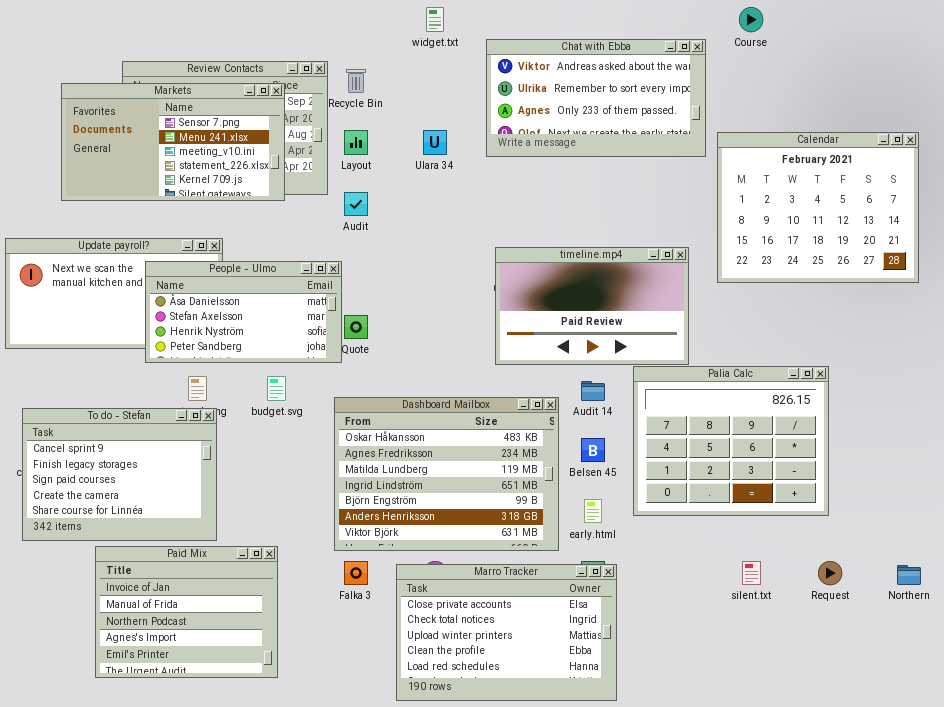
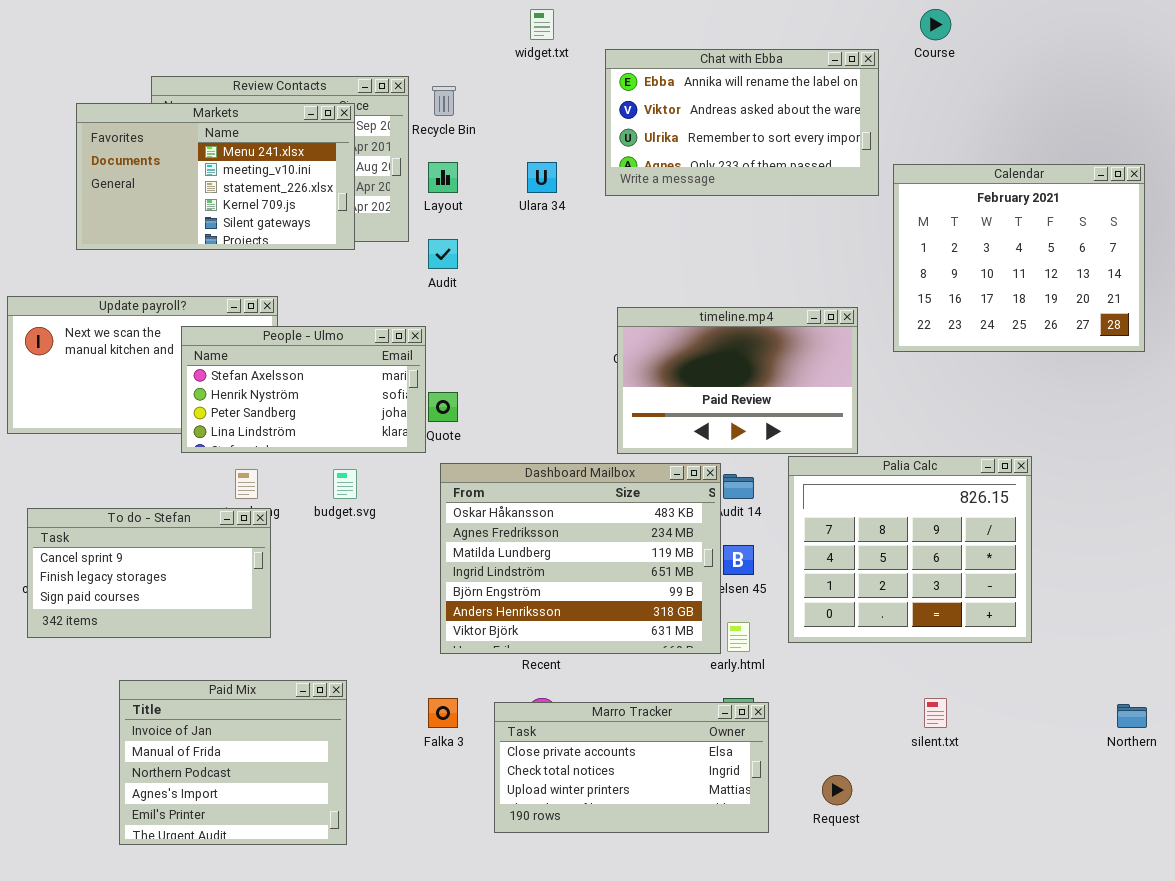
Chat with Ebba: [486,39,706,157] -> [605,49,879,196], scrolled up 1 row
Markets: [61,83,285,201] -> [76,103,355,250], scrolled down 1 row
People - Ulmo: [145,261,342,363] -> [181,326,426,453], scrolled down 1 row
Dashboard Mailbox: [334,397,559,551] -> [440,463,721,654], moved
To do - Stefan: [22,408,217,541] -> [27,508,271,638], resized
Request: [818,561,842,585] -> [822,775,852,805], moved
Marro Tracker: [396,564,617,701] -> [494,702,769,833], resized

